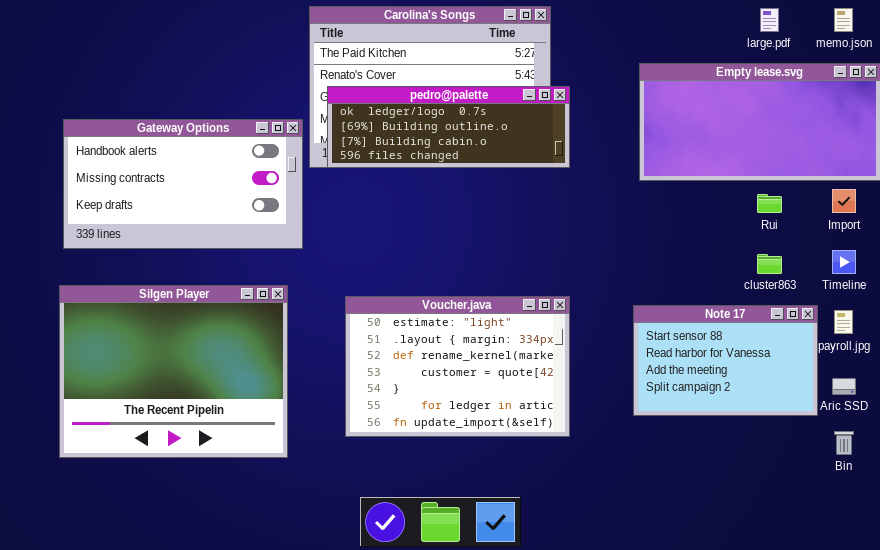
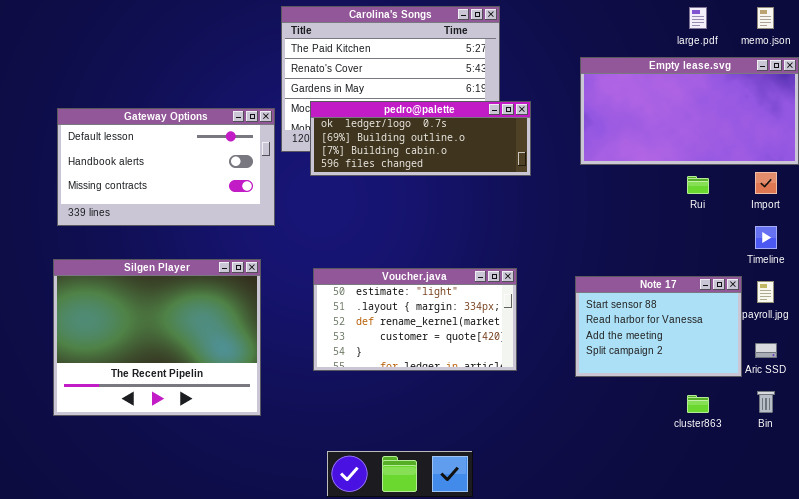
pedro@palette: [327,86,570,168] -> [310,101,531,176], moved
Gateway Options: [63,119,303,249] -> [57,108,275,226], scrolled up 1 row
cluster863: [757,254,782,274] -> [687,395,709,413], moved
Voucher.java: [345,296,570,437] -> [313,268,517,371], resized

